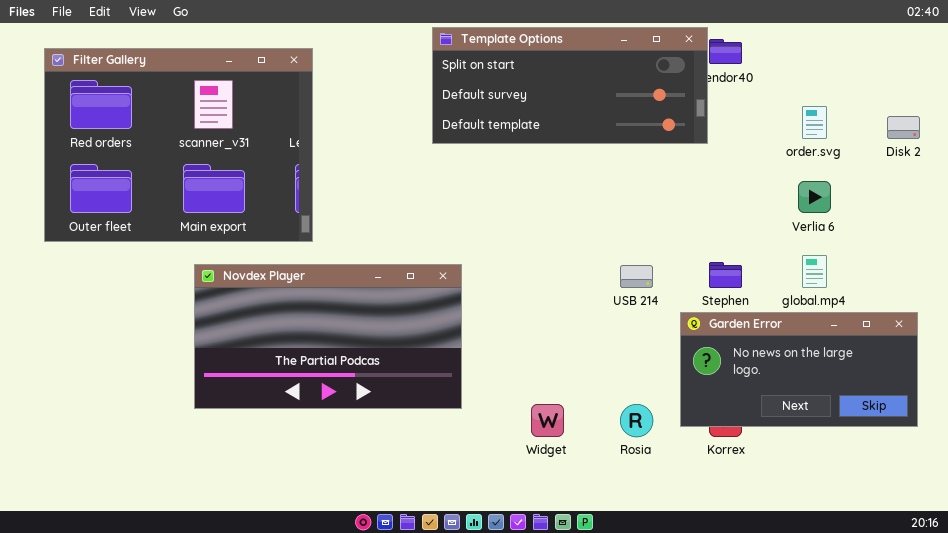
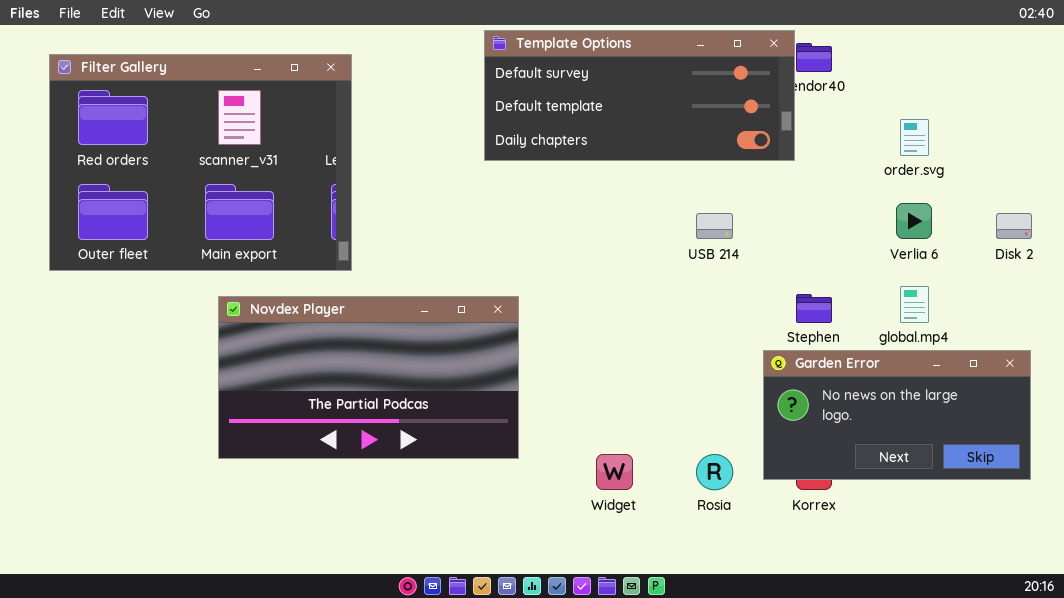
Template Options: [432,27,708,144] -> [484,30,795,161], scrolled down 1 row
Disk 2: [887,116,920,139] -> [996,213,1032,239], moved
USB 214: [620,265,653,288] -> [696,213,733,239], moved

